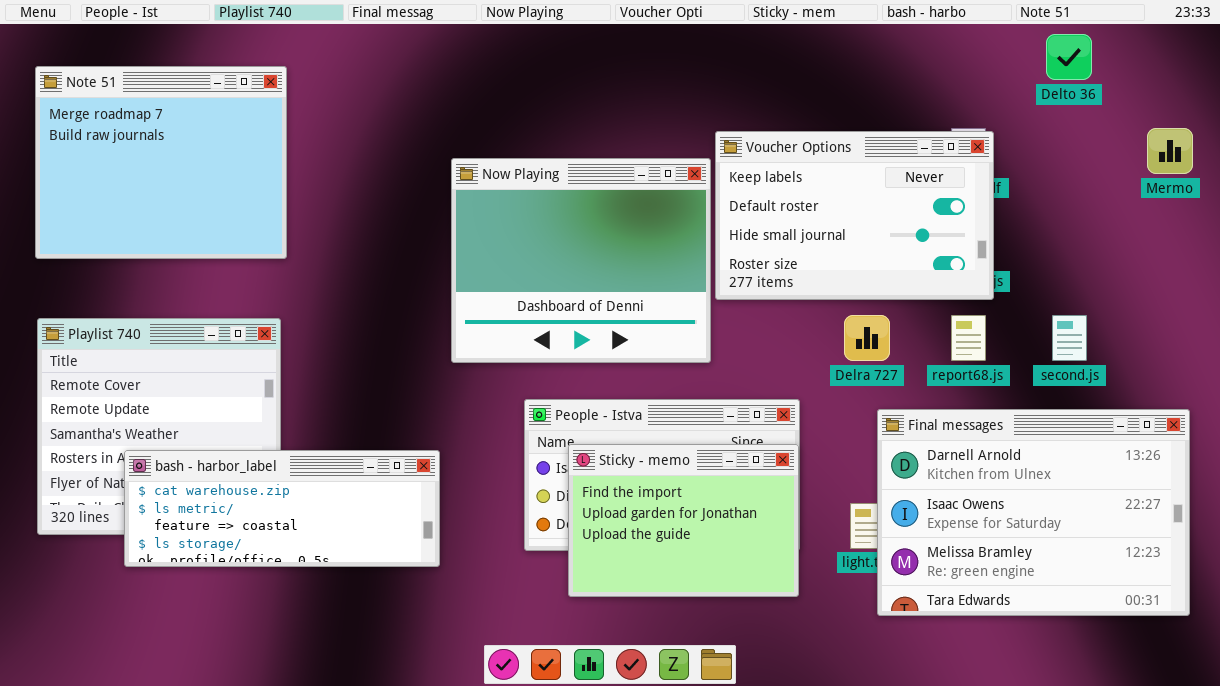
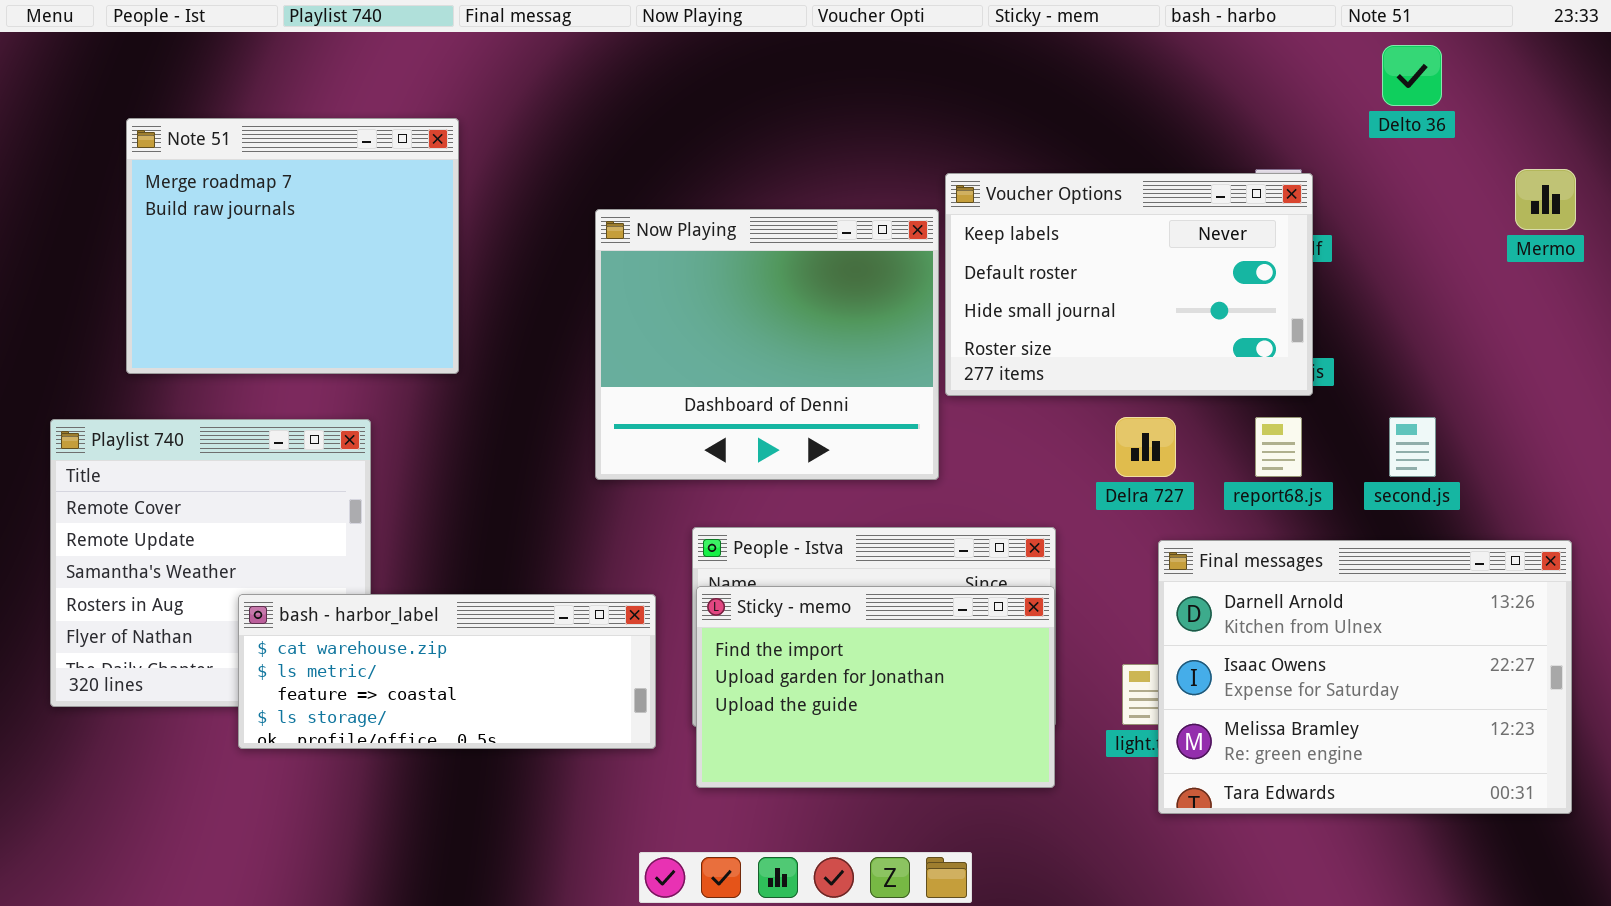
Note 51: [35,66,287,259] -> [126,118,459,374], moved
Sticky - memo: [568,444,799,597] -> [696,586,1055,788], resized
bash - harbor_label: [124,450,440,567] -> [238,594,656,749], moved

